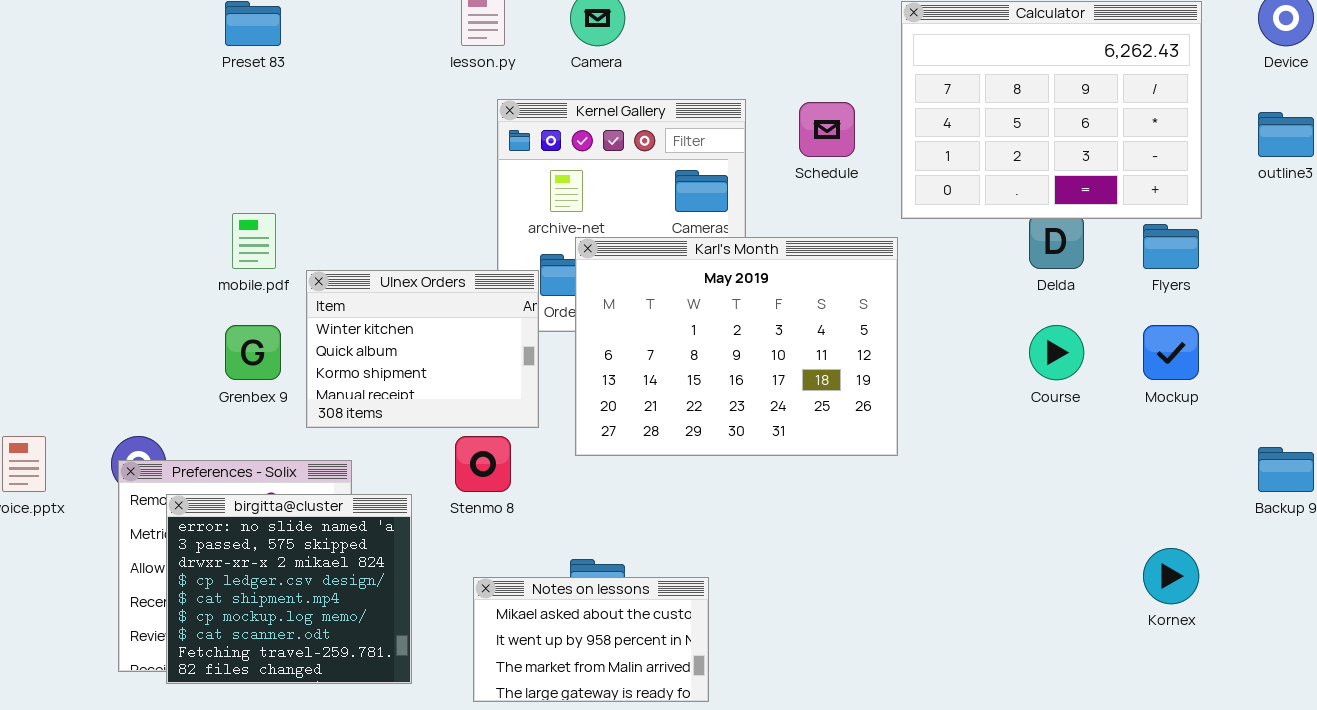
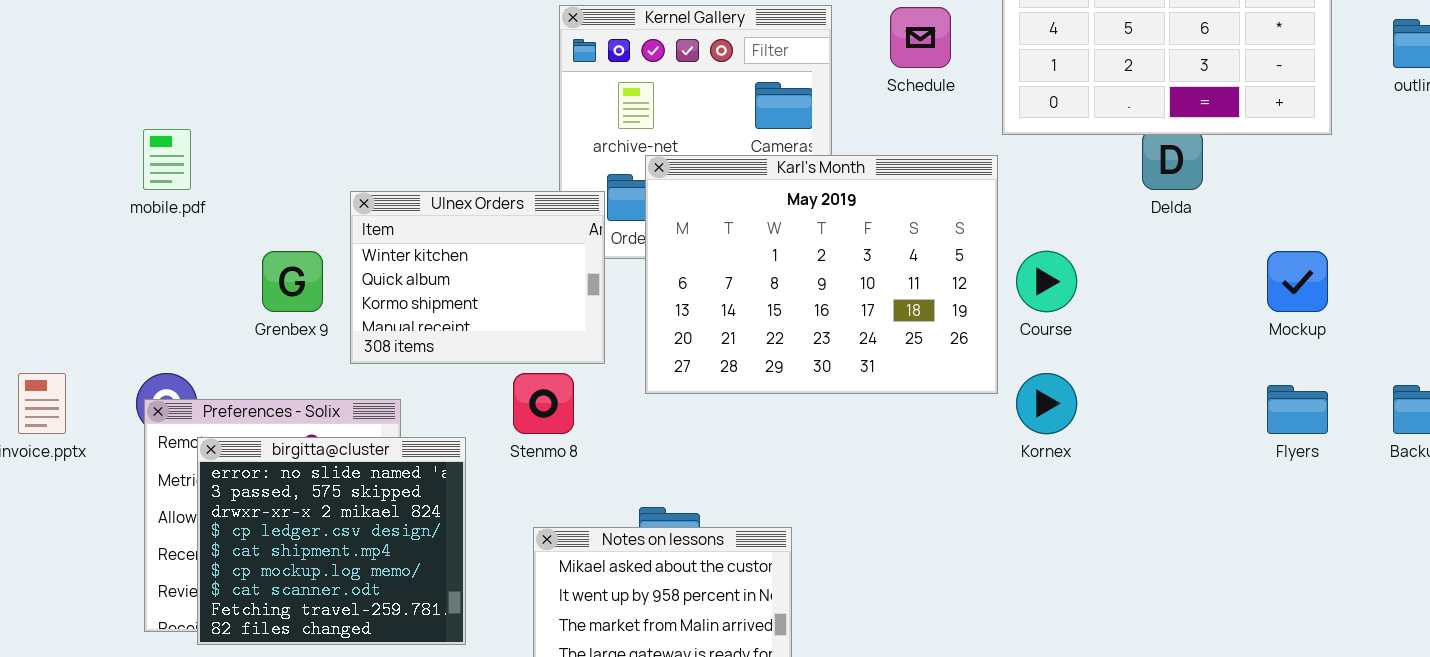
mobile.pdf: [232,213,276,269] -> [143,129,191,190], moved
Flyers: [1143,224,1199,269] -> [1267,385,1328,434], moved
Course: [1029,325,1084,380] -> [1016,251,1077,312], moved
Kornex: [1143,548,1199,604] -> [1016,373,1077,434], moved

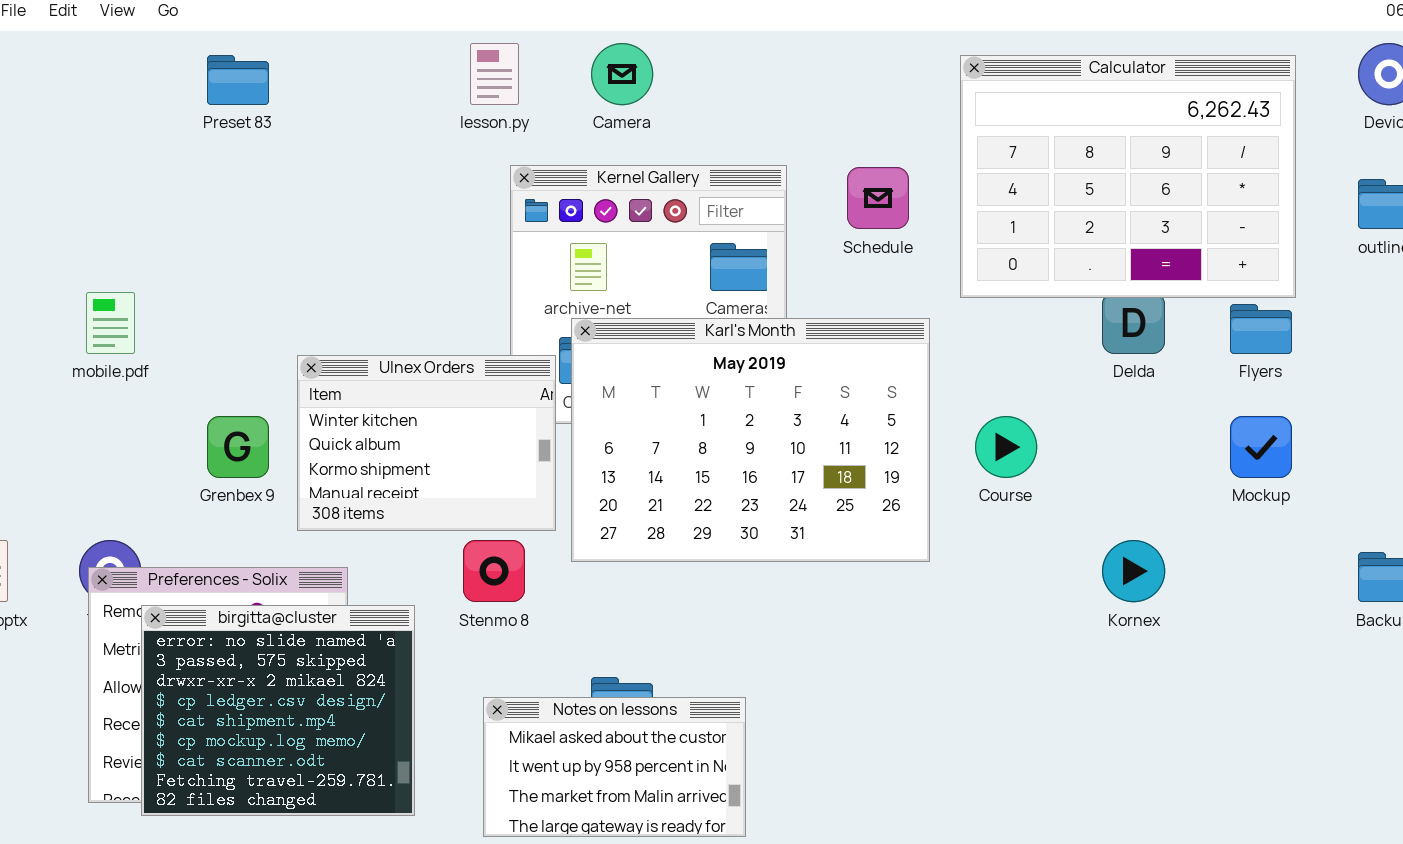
Karl's Month: [645,155,998,394] -> [571,318,930,562], moved
Kornex: [1016,373,1077,434] -> [1102,540,1165,602], moved
Flyers: [1267,385,1328,434] -> [1230,304,1292,354], moved

